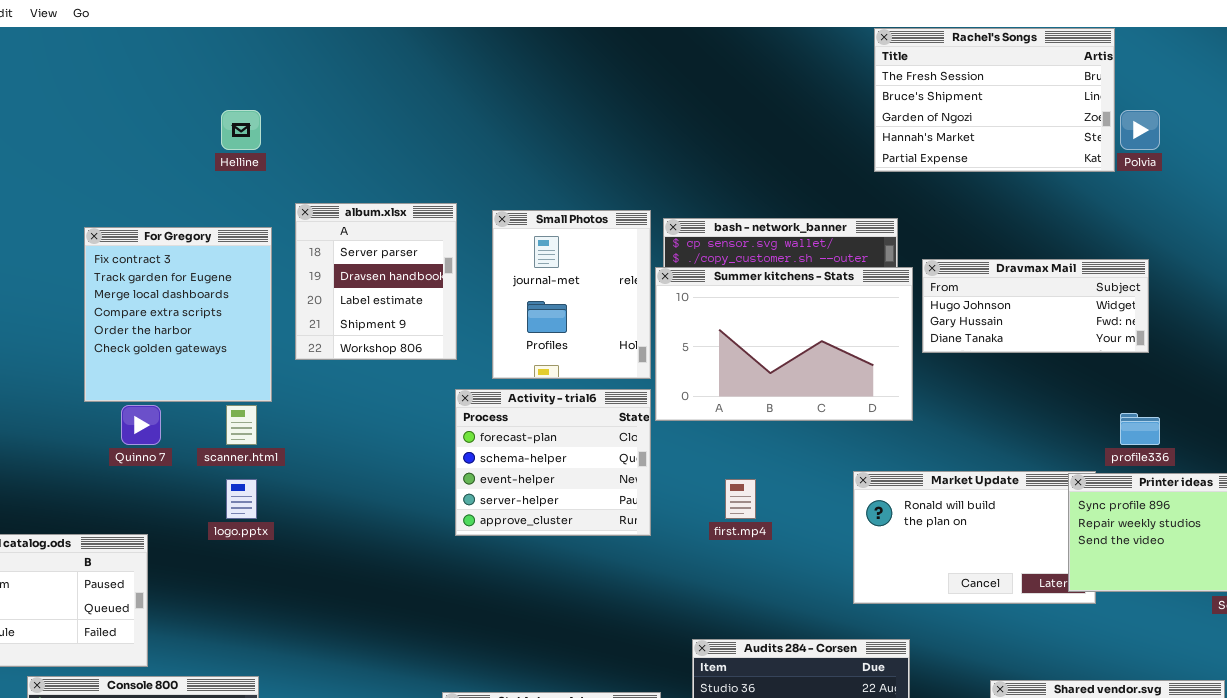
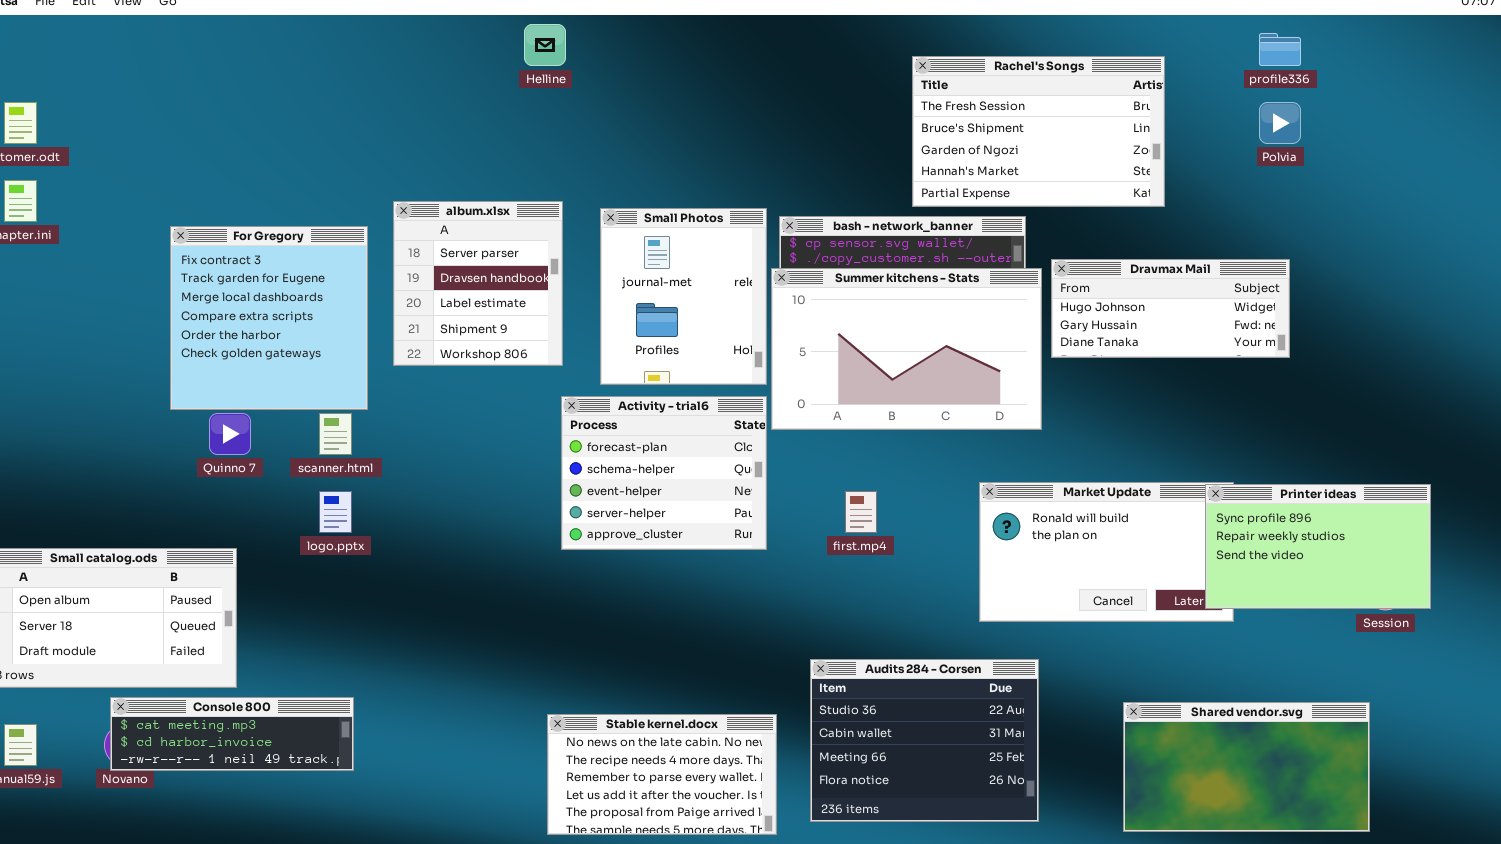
Rachel's Songs: [874,28,1115,172] -> [912,56,1165,207], moved
Helline: [221,110,261,150] -> [524,24,566,66], moved
profile336: [1120,413,1160,445] -> [1259,33,1301,66], moved

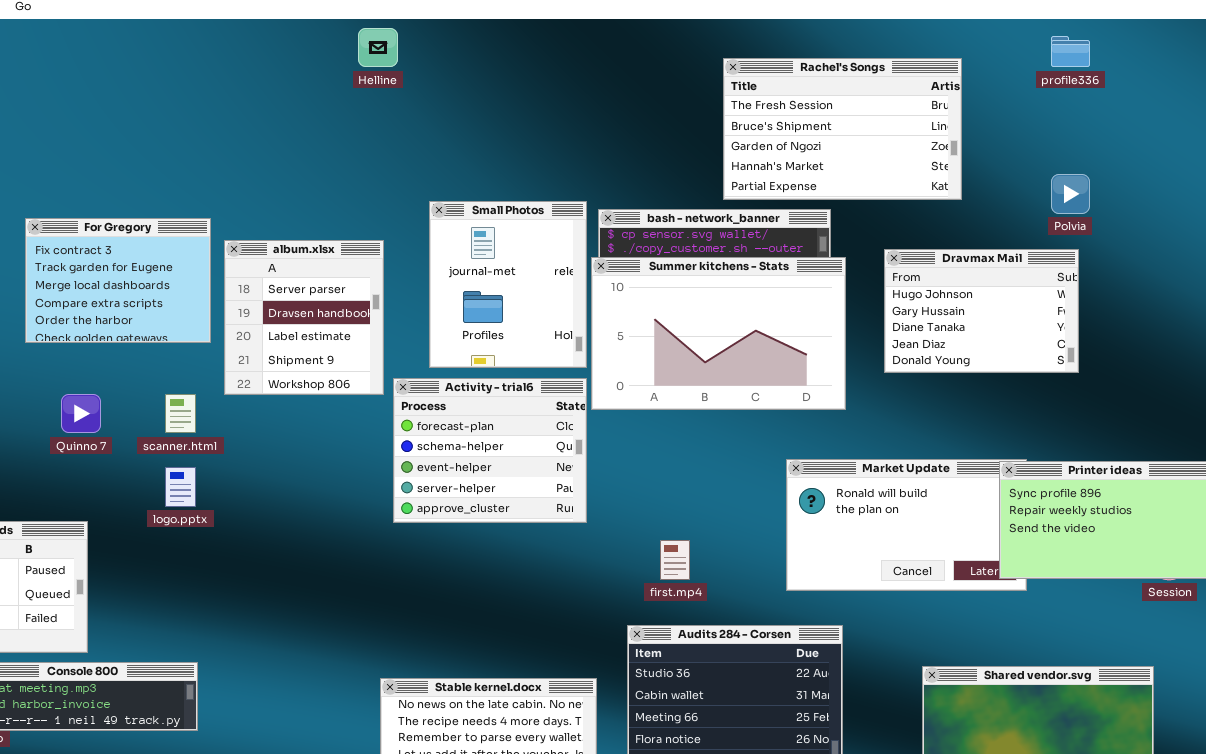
Polvia: [1259,102,1301,144] -> [1051,174,1090,214], moved
album.xlsx: [393,201,563,366] -> [224,240,384,395], moved
For Gregory: [170,226,368,410] -> [25,218,211,343], resized
Dravmax Mail: [1051,259,1290,358] -> [884,249,1079,373], resized
first.mp4: [845,491,877,533] -> [660,540,690,580], moved

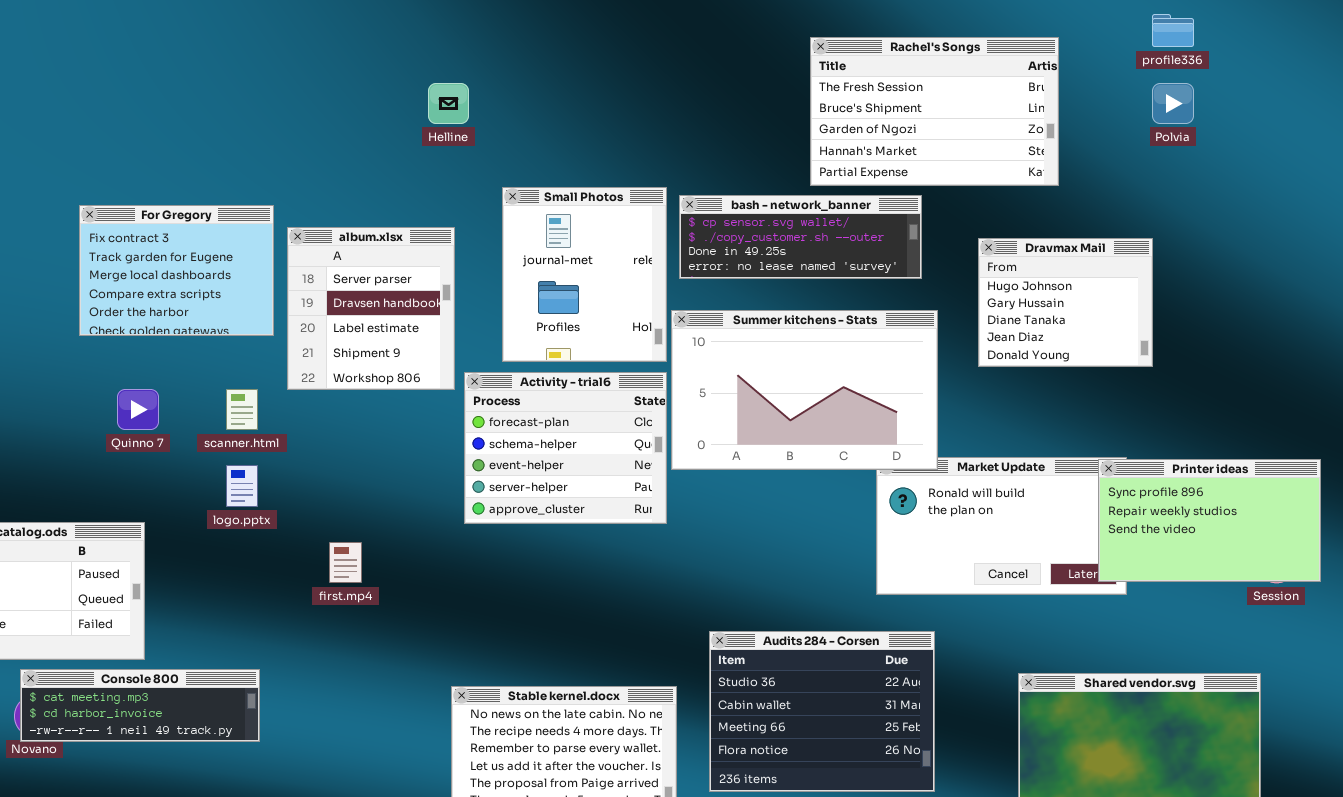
Helline: [358,28,398,67] -> [428,83,469,124], moved
Polvia: [1051,174,1090,214] -> [1152,83,1194,124], moved
Dravmax Mail: [884,249,1079,373] -> [978,238,1153,367], resized
Summer kitchens - Stats: [591,257,846,410] -> [671,310,938,470], moved
first.mp4: [660,540,690,580] -> [329,542,362,583], moved

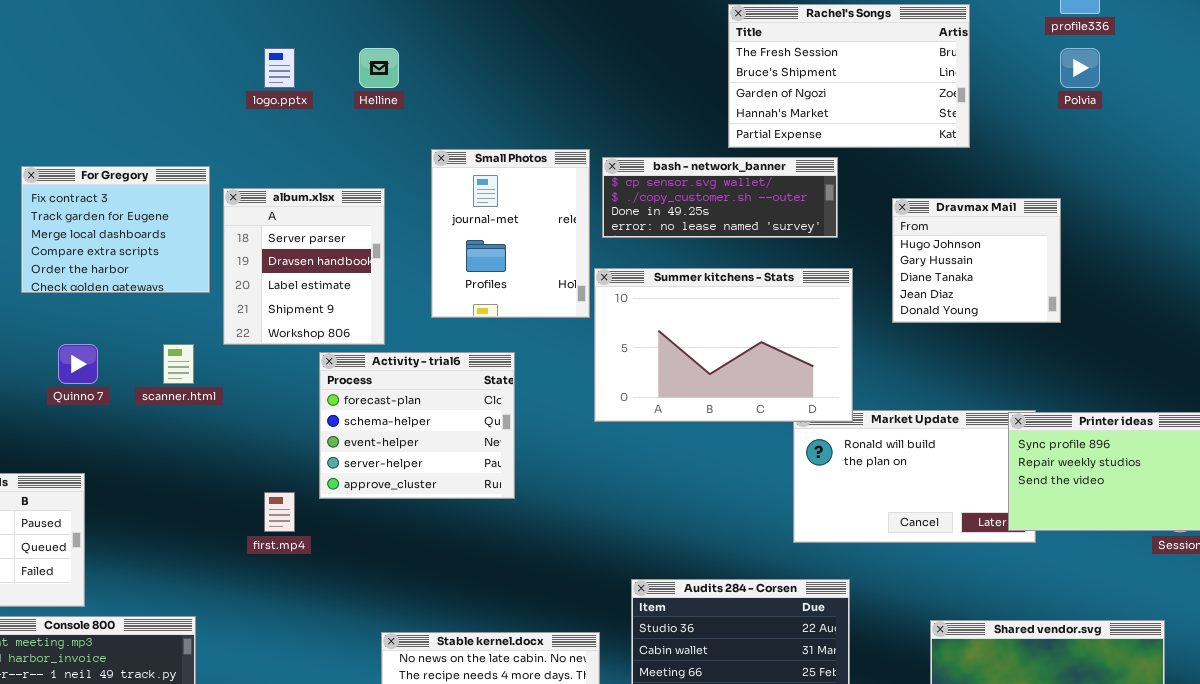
Activity - trial6: [464,372,667,524] -> [319,352,515,499], moved
logo.pptx: [226,465,258,507] -> [264,48,295,88], moved

